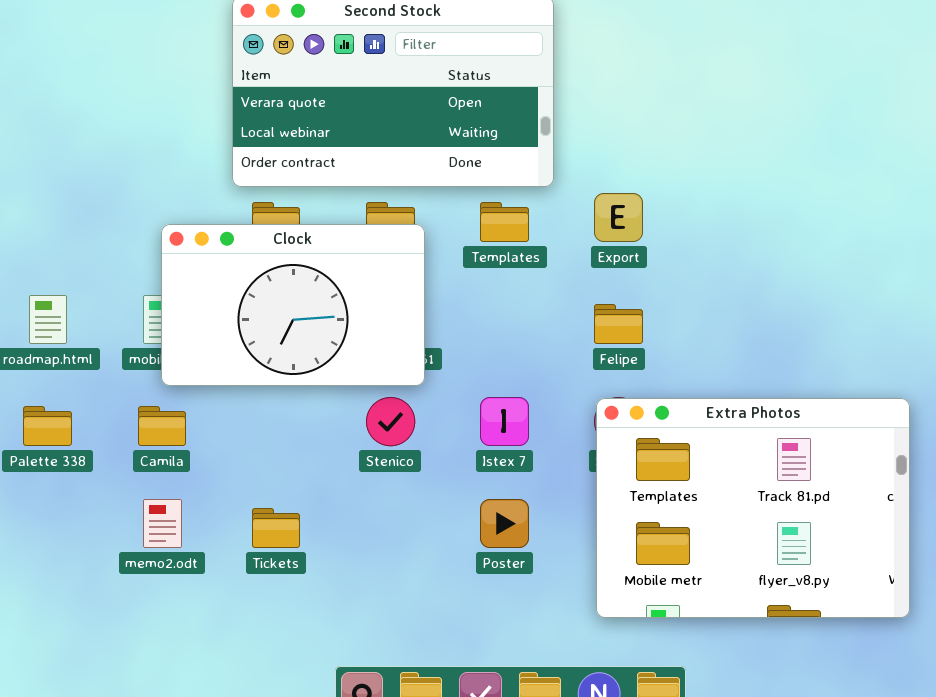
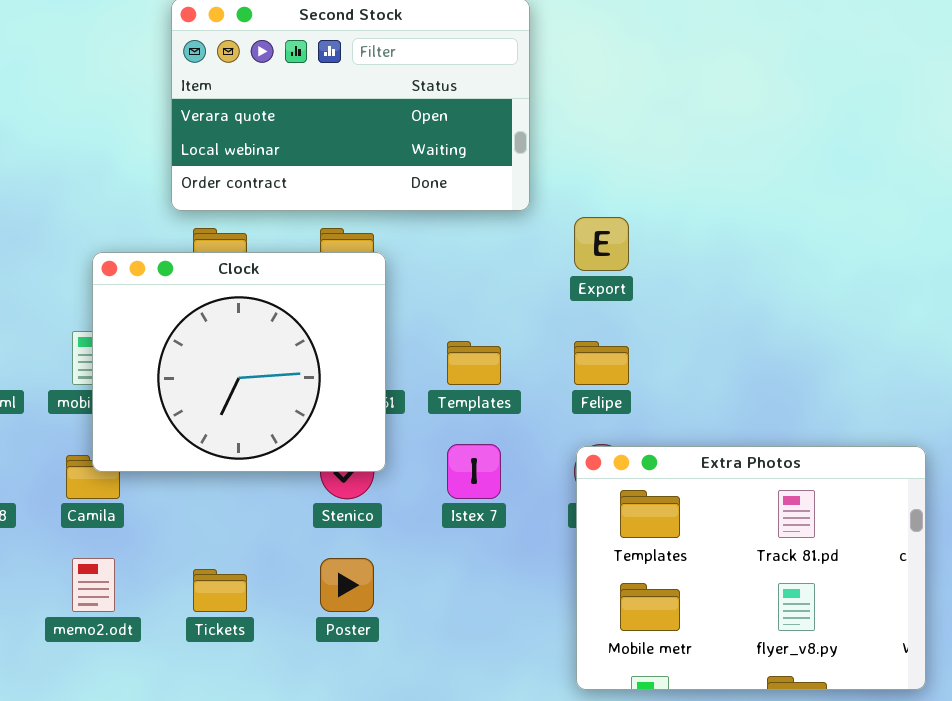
Templates: [480,202,529,242] -> [447,341,501,385], moved
Clock: [161,224,425,386] -> [92,252,386,472], resized
Poster: [480,499,529,548] -> [320,558,374,612], moved

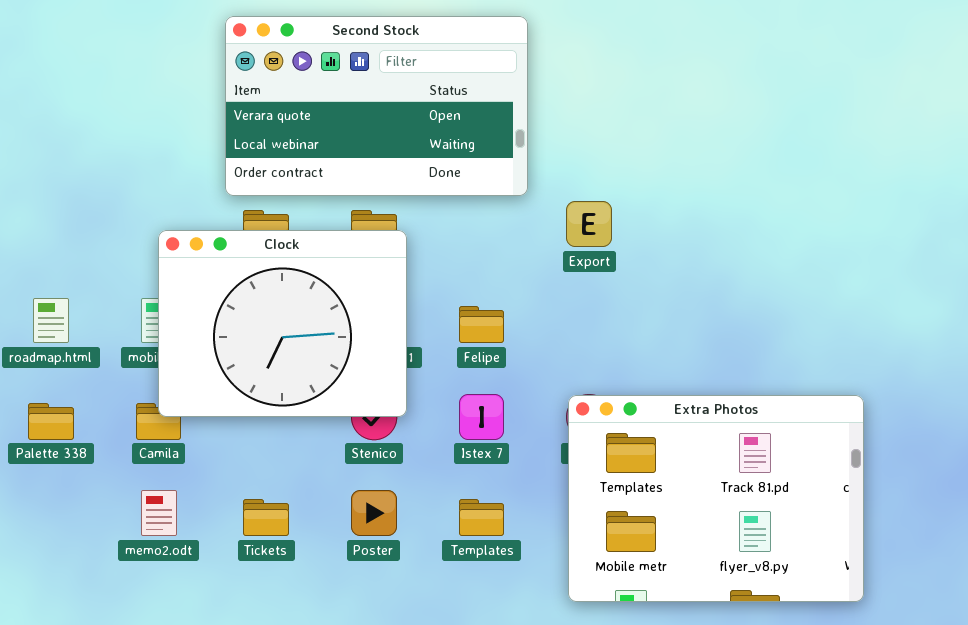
Templates: [447,341,501,385] -> [459,499,504,536], moved
Felipe: [574,341,629,385] -> [459,306,504,343], moved

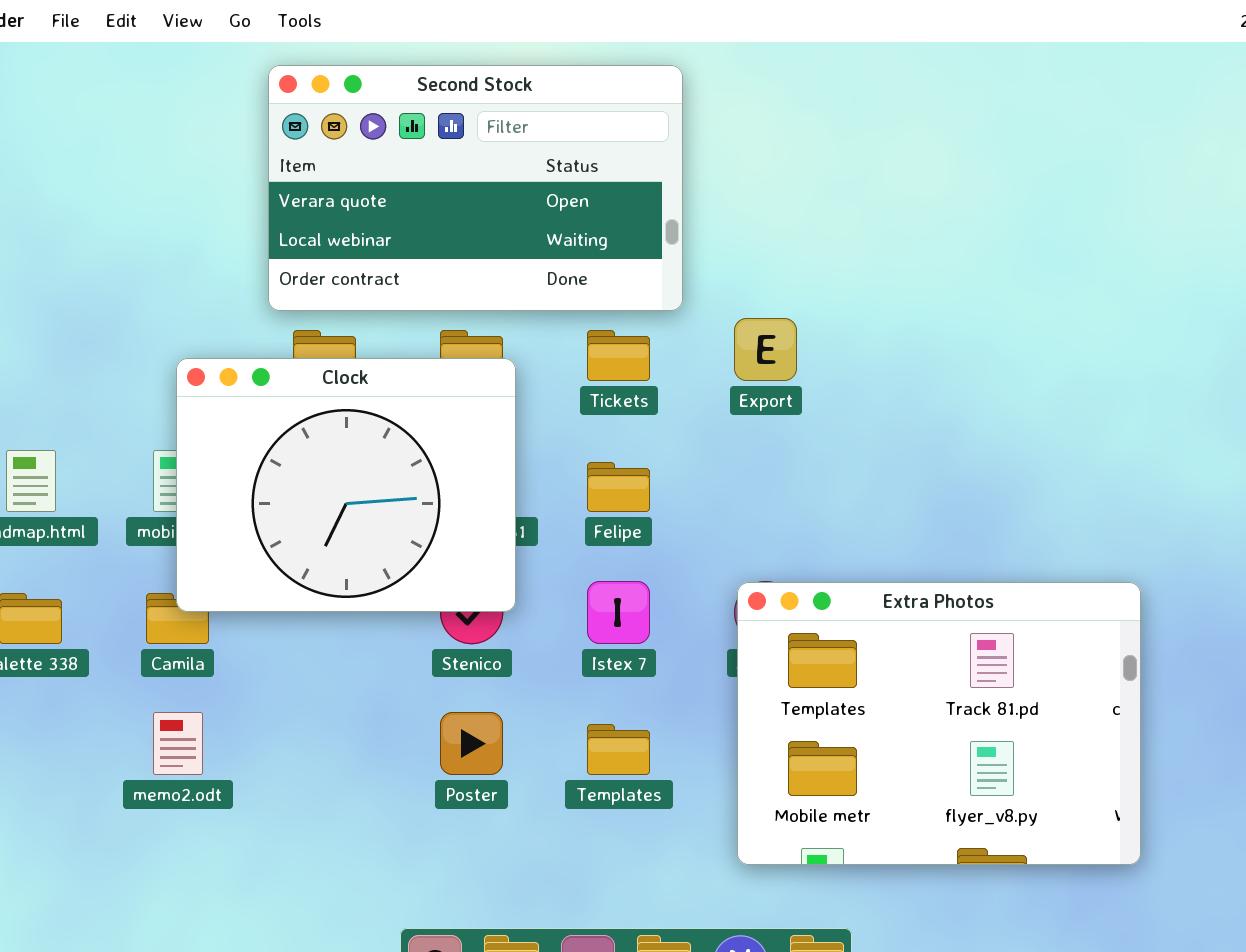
Tickets: [243,499,289,536] -> [587,330,650,381], moved

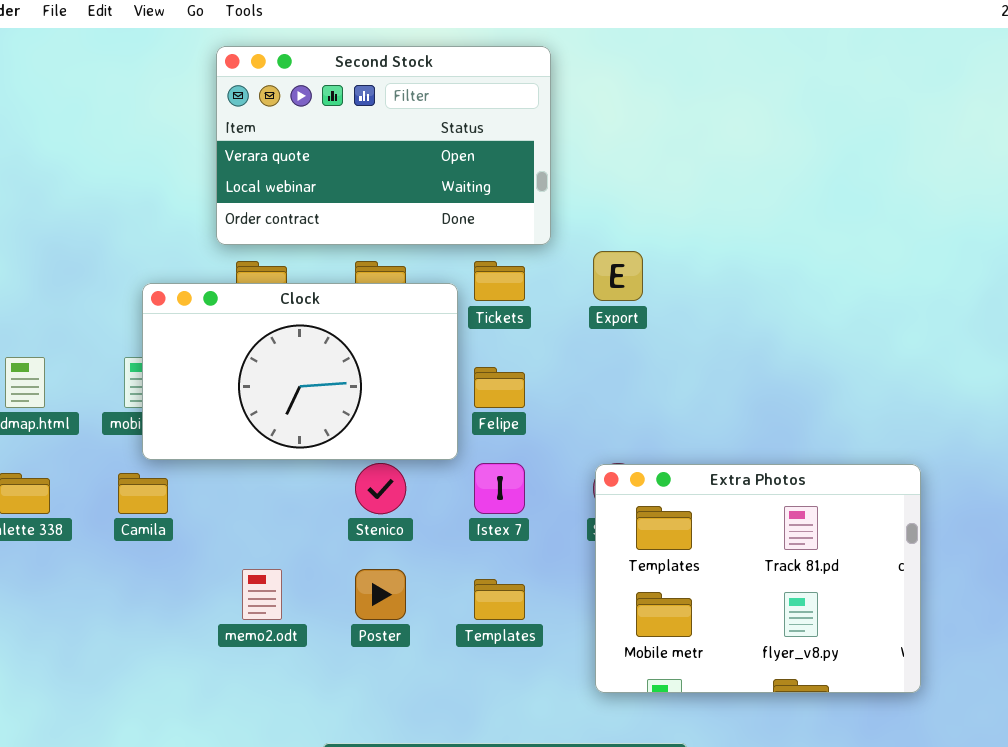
Clock: [176,358,516,612] -> [142,283,458,460], resized
memo2.odt: [153,712,203,775] -> [242,569,282,620], moved

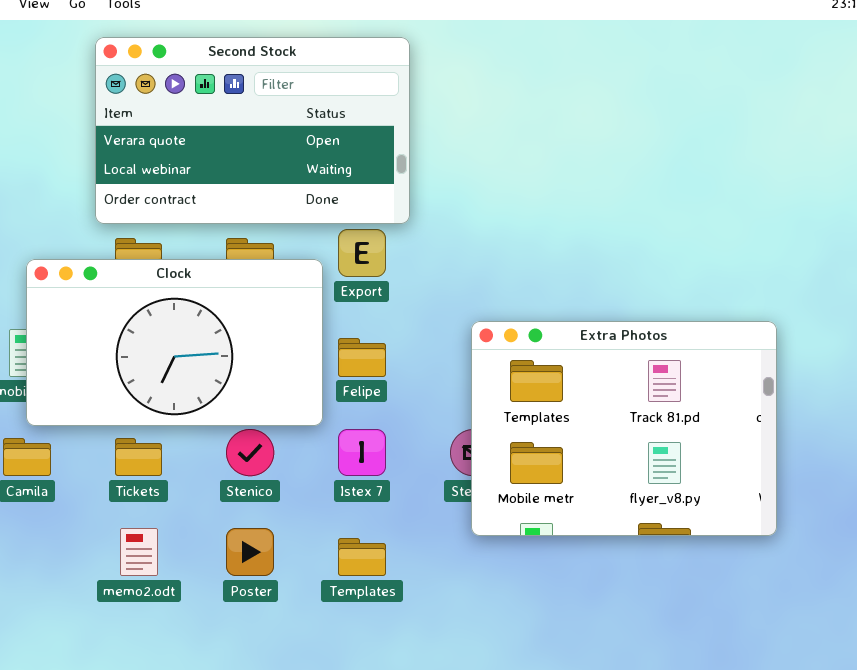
Export: [593,251,643,301] -> [338,229,386,277], moved
Tickets: [474,261,525,301] -> [115,438,162,476], moved
Extra Photos: [595,464,921,693] -> [471,321,777,536], moved

